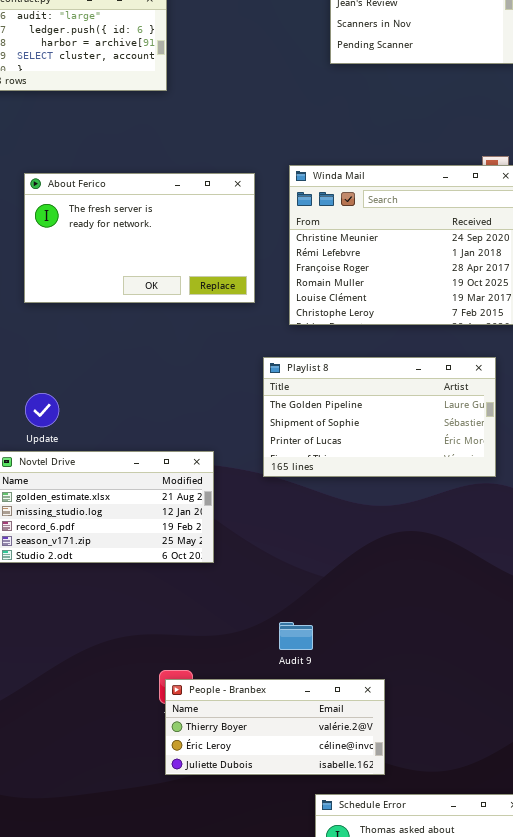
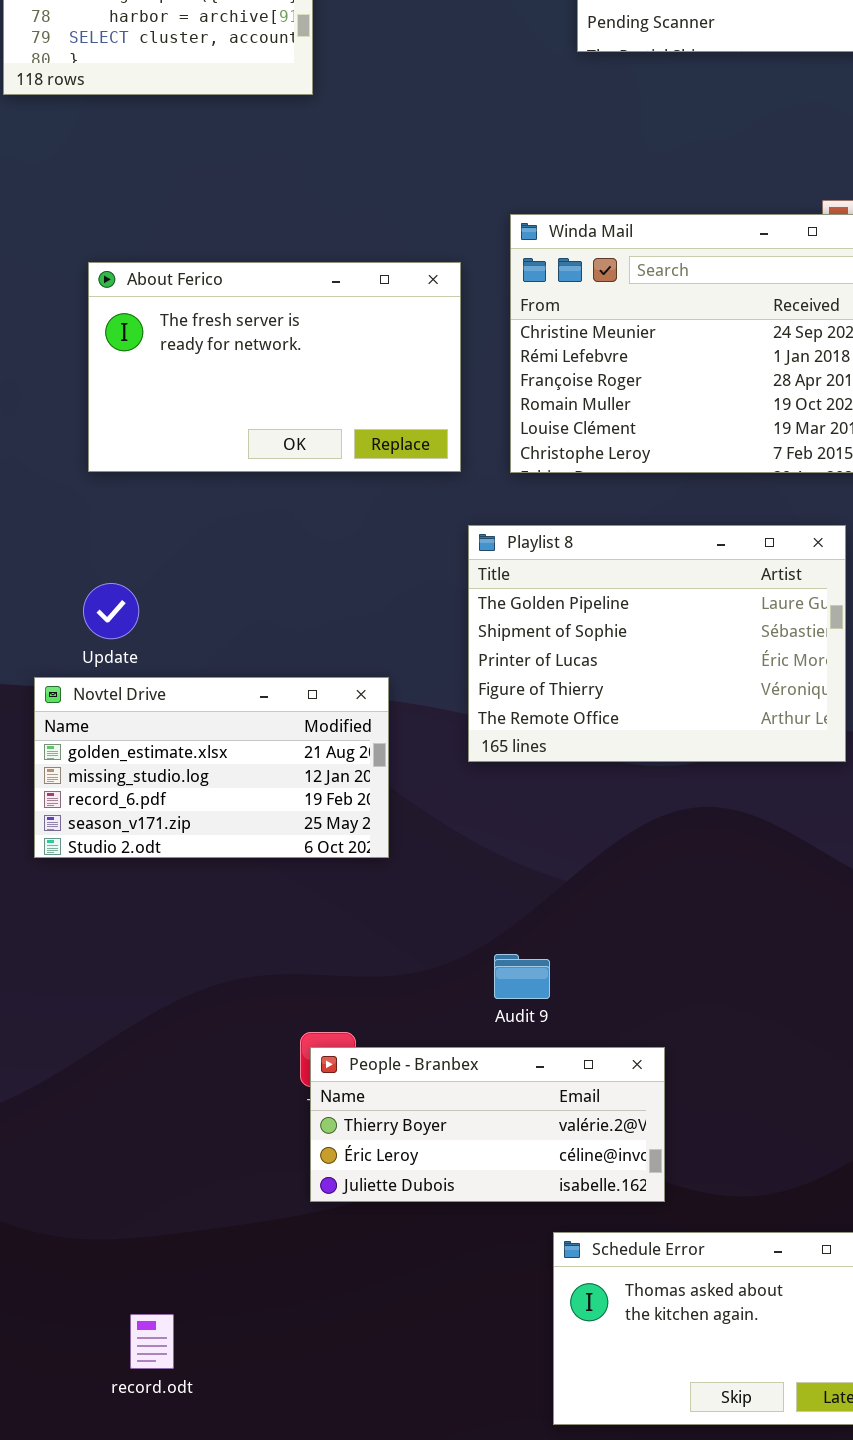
About Ferico: [24,173,255,303] -> [88,262,461,472], moved
Playlist 8: [263,357,496,477] -> [468,525,846,762], resized

